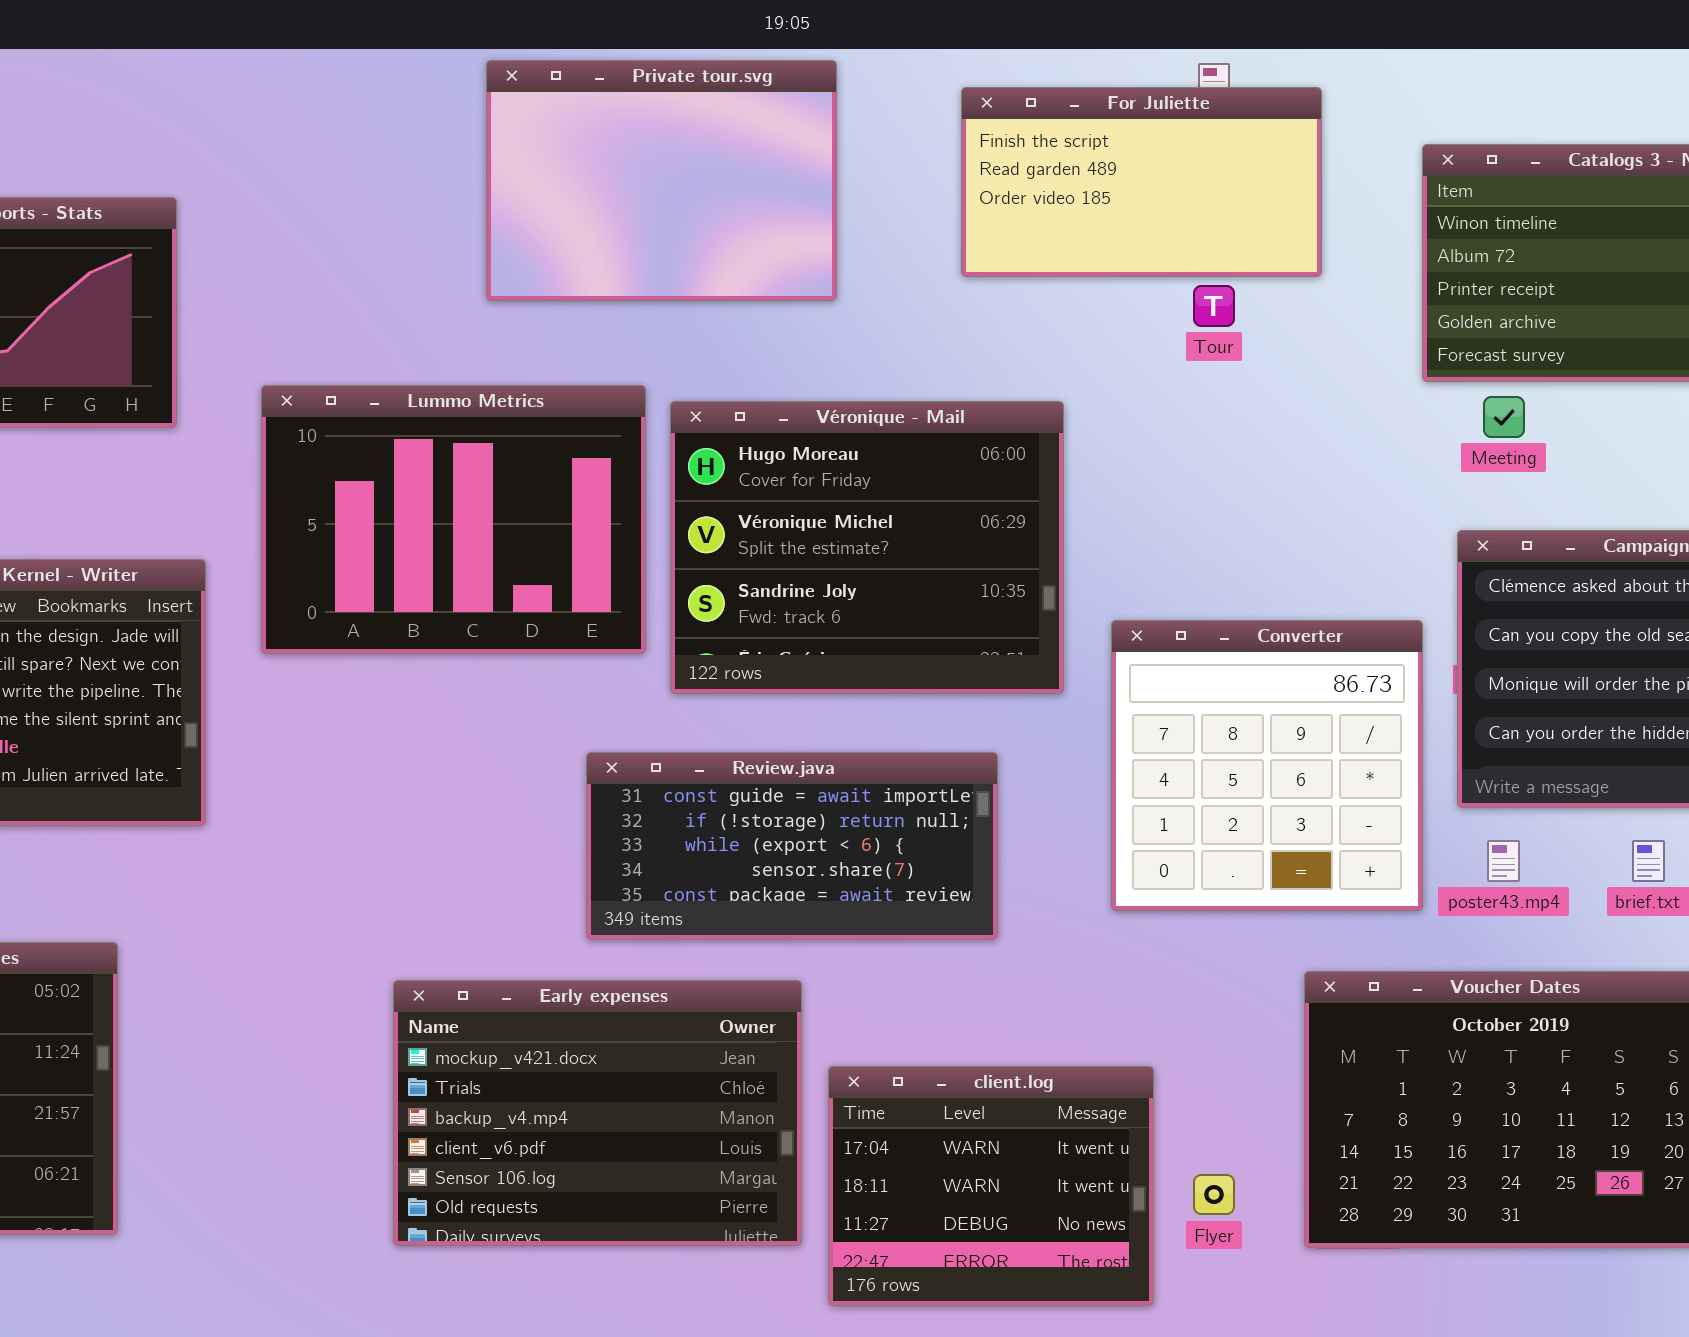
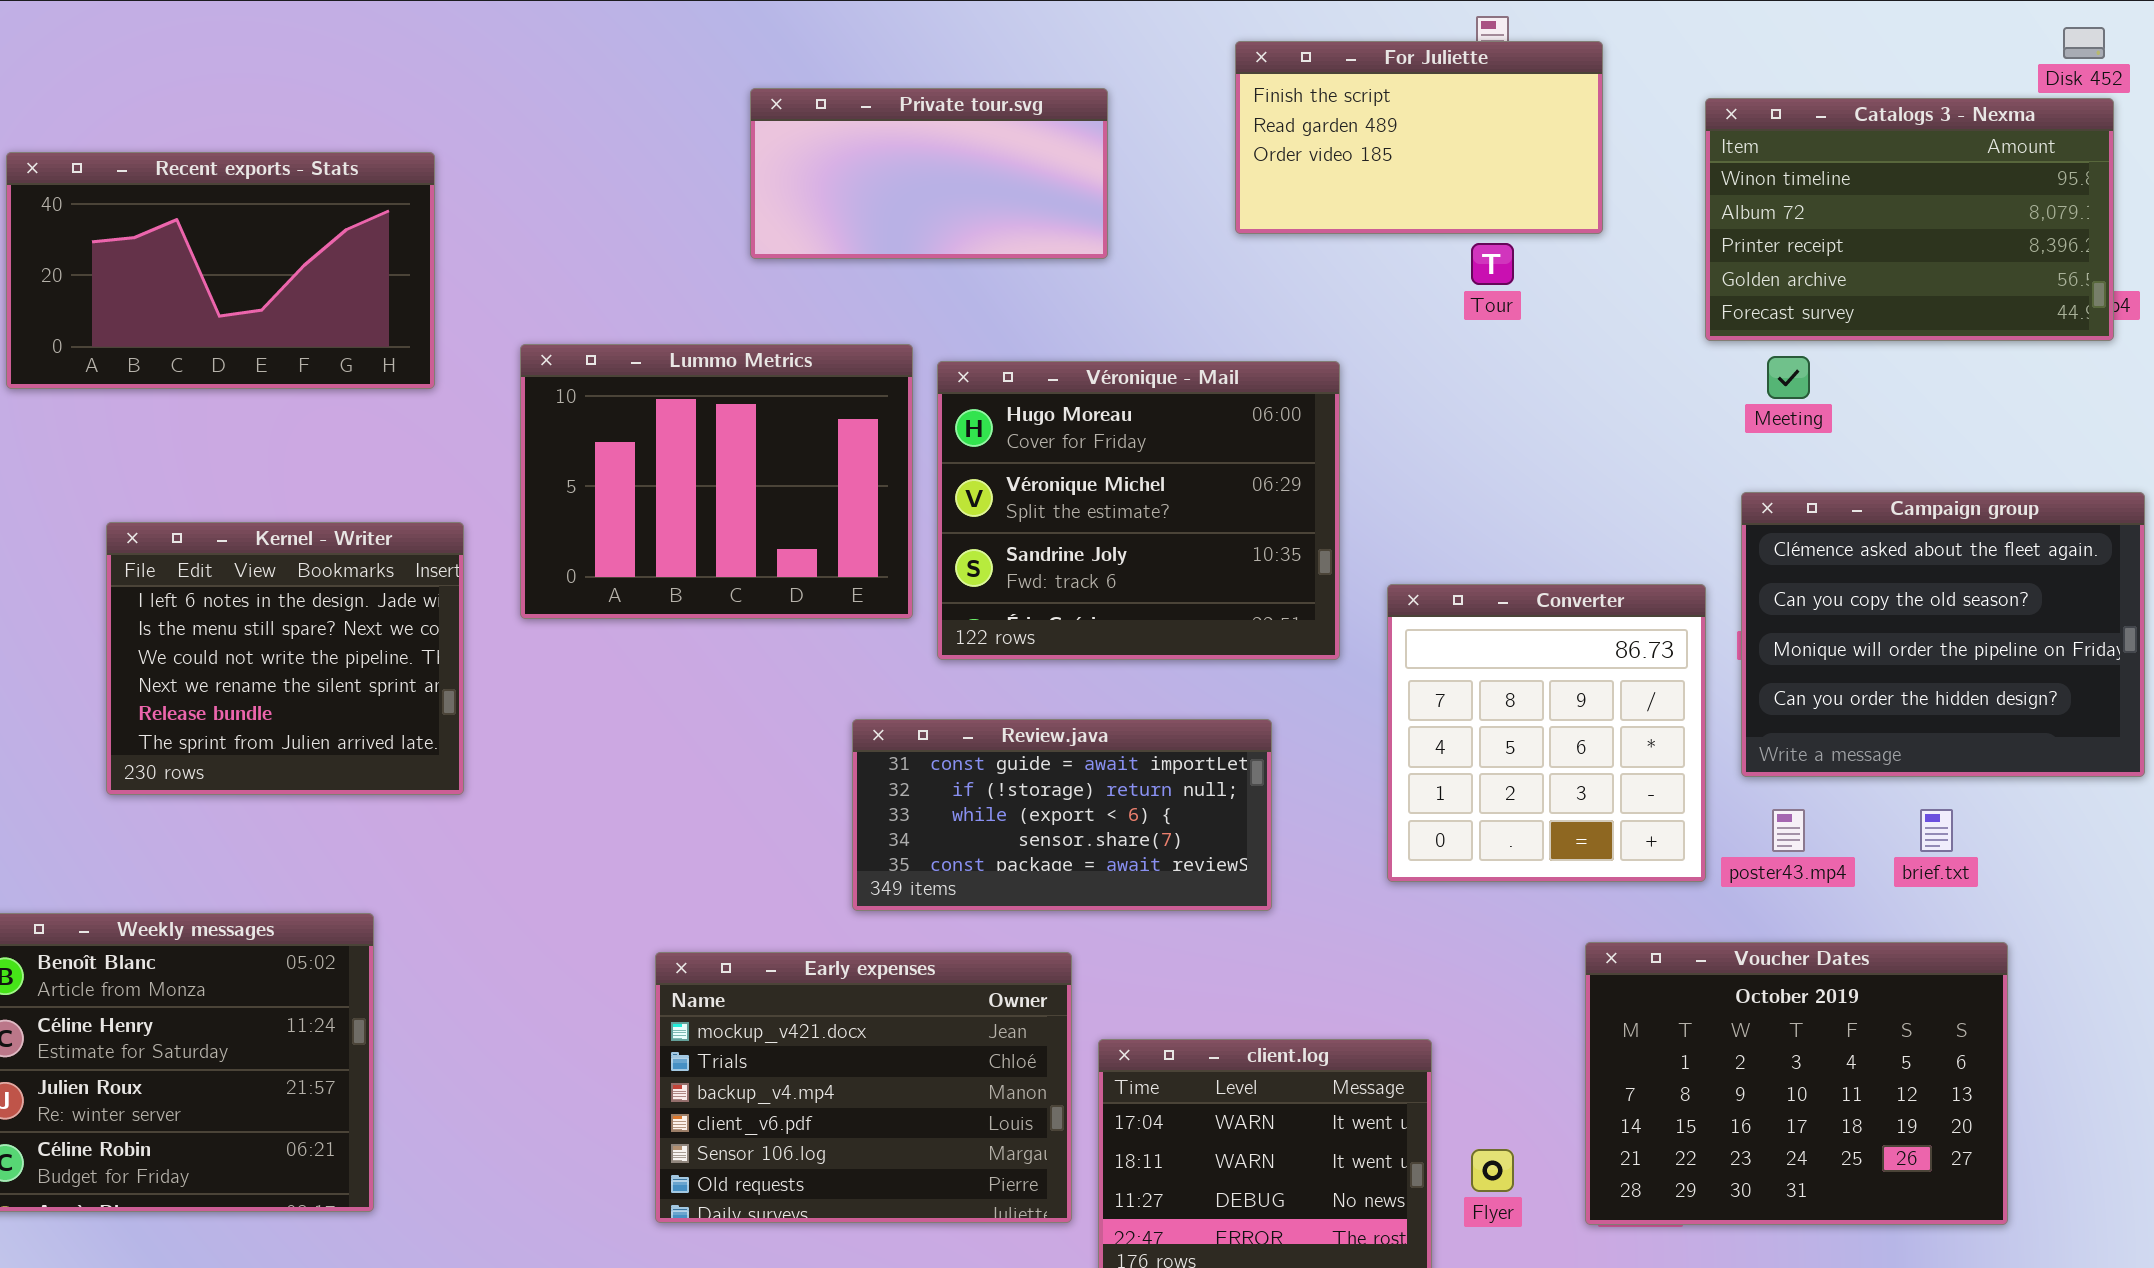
Private tour.svg: [486,60,837,301] -> [750,88,1108,259], resized

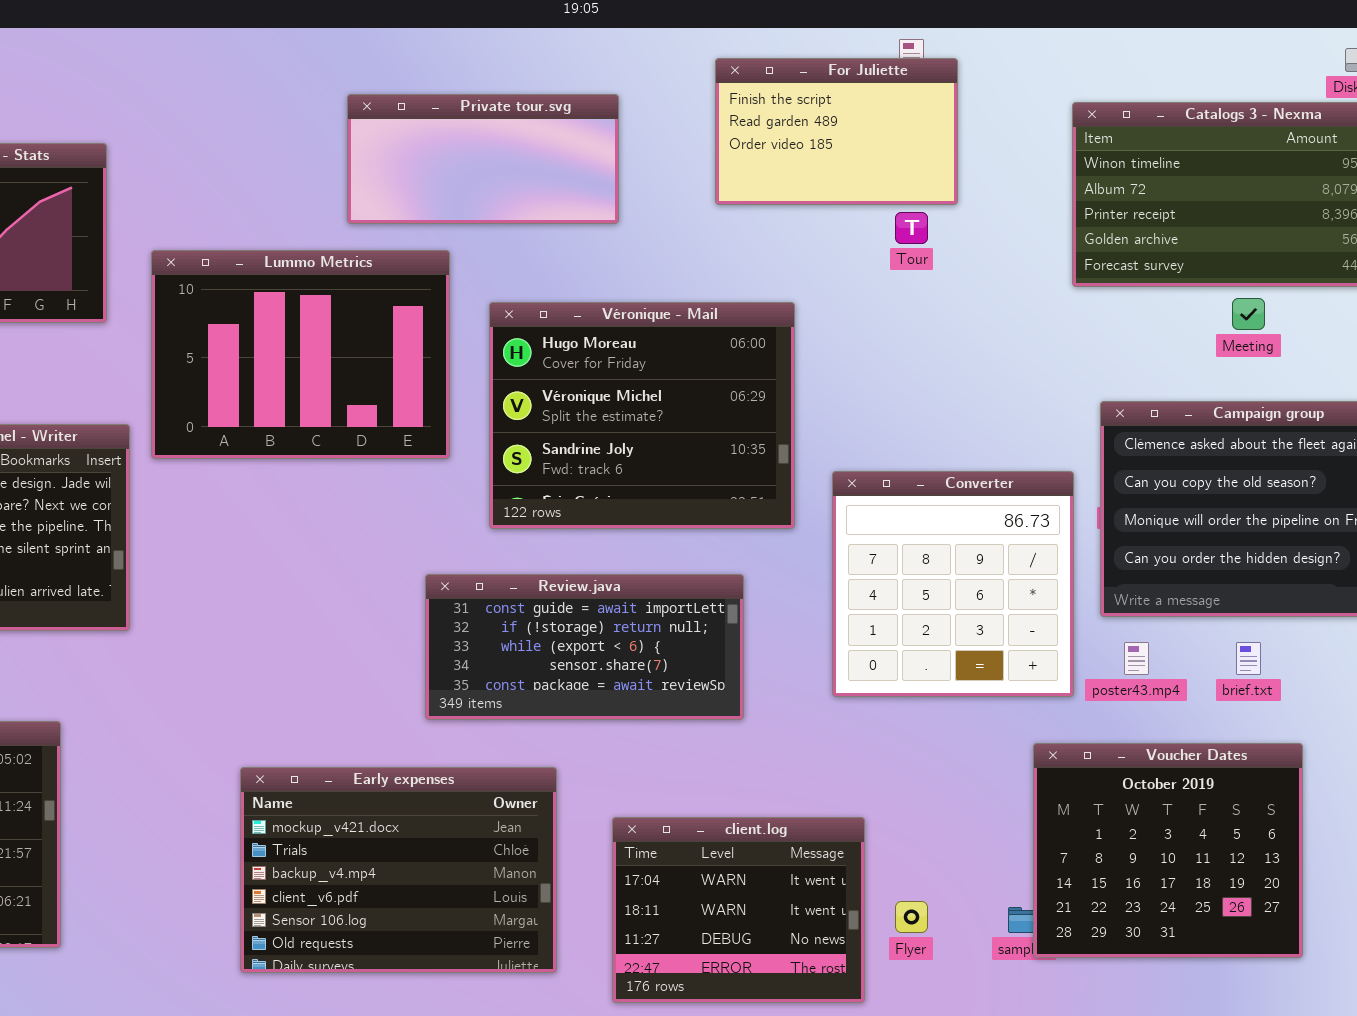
For Juliette: [1235,41,1603,234] -> [715,58,958,205], resized
Lummo Metrics: [520,344,913,619] -> [151,250,450,459], moved
Meeting: [1767,356,1810,399] -> [1232,298,1265,330], moved
Voucher Dates: [1585,942,2008,1225] -> [1033,743,1303,958], resized
Early expenses: [655,952,1072,1223] -> [240,767,557,973], moved

